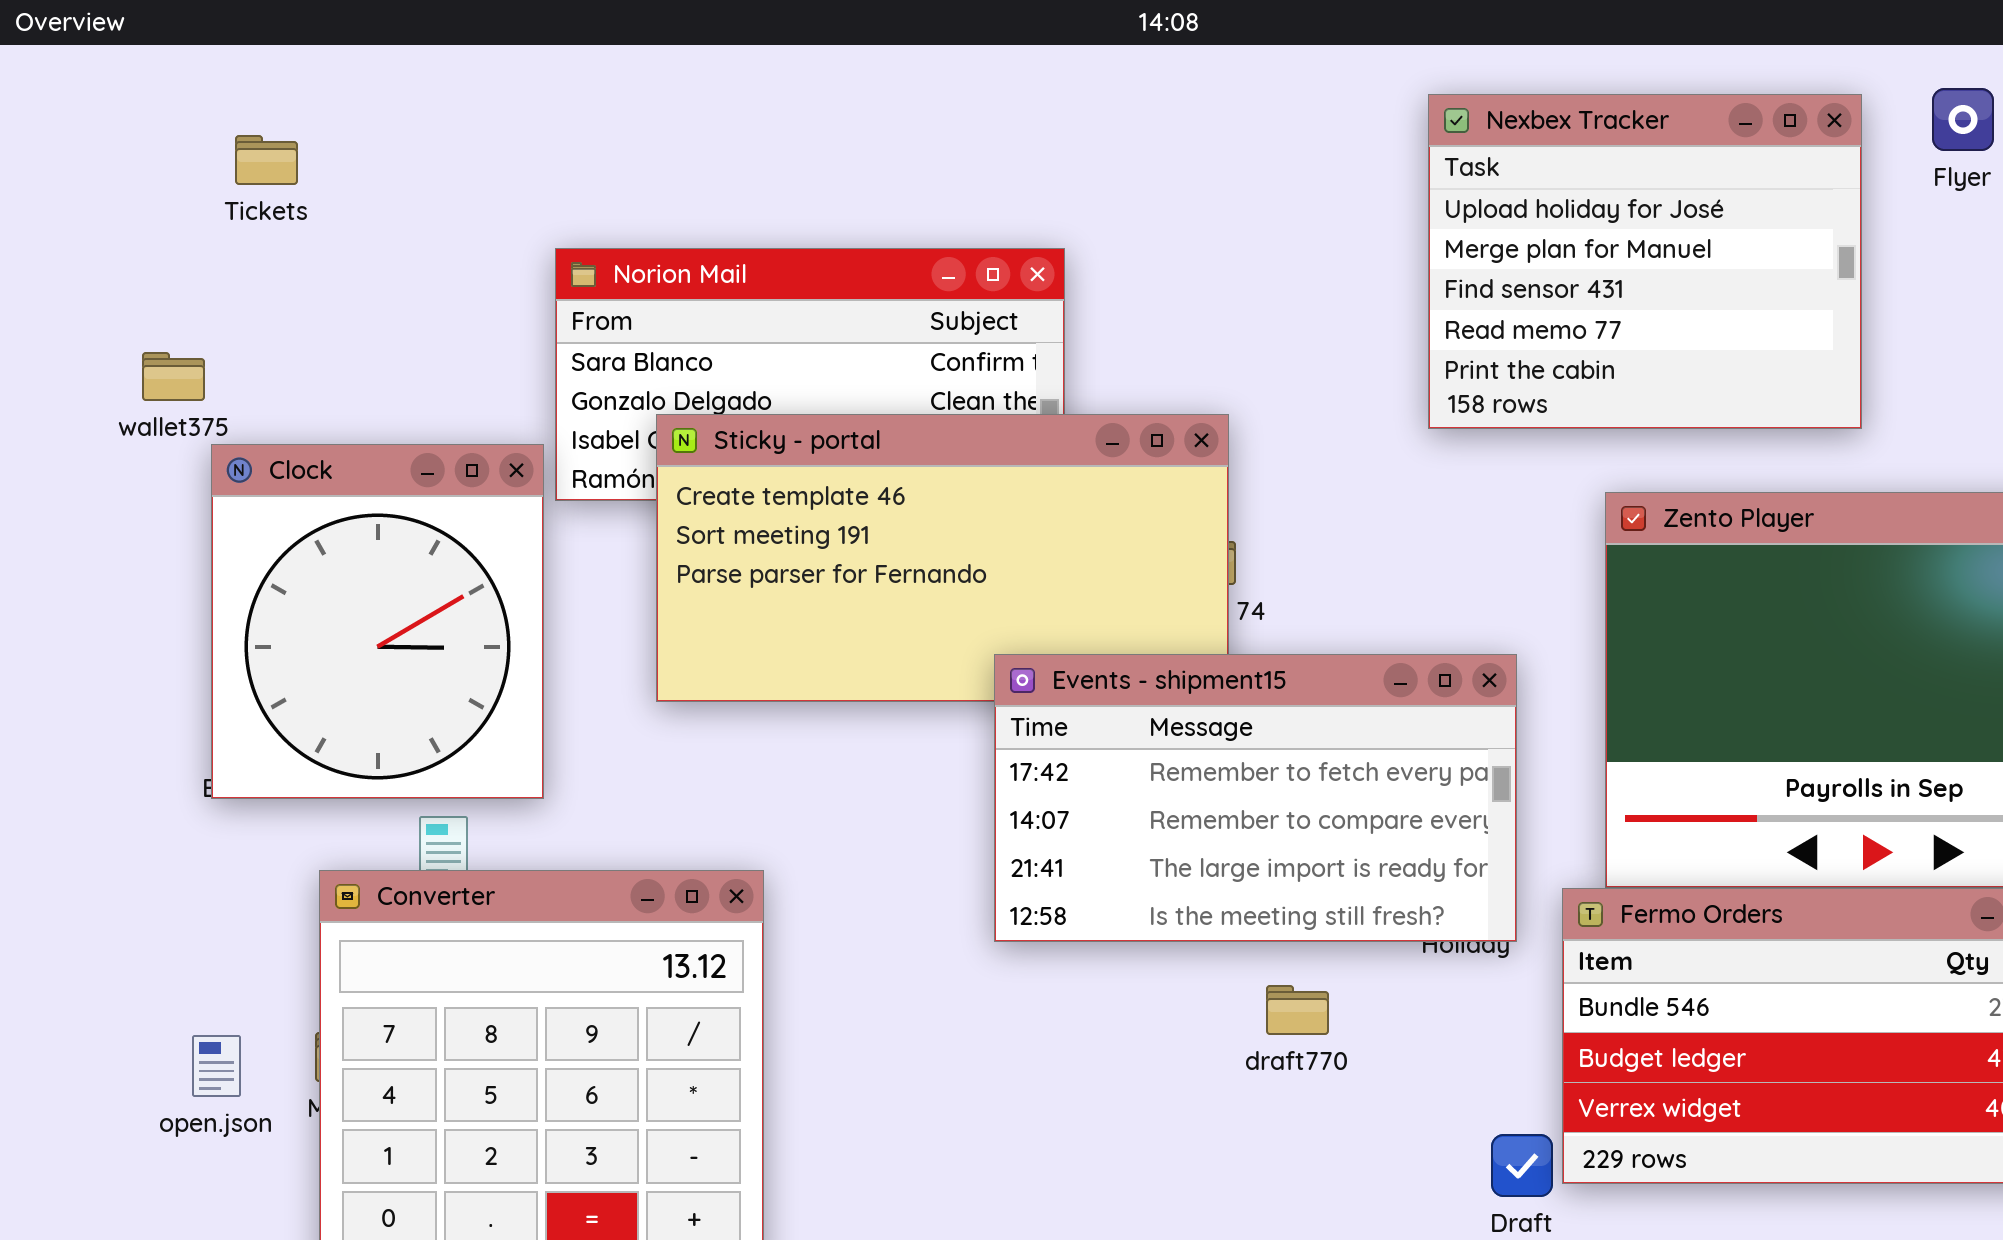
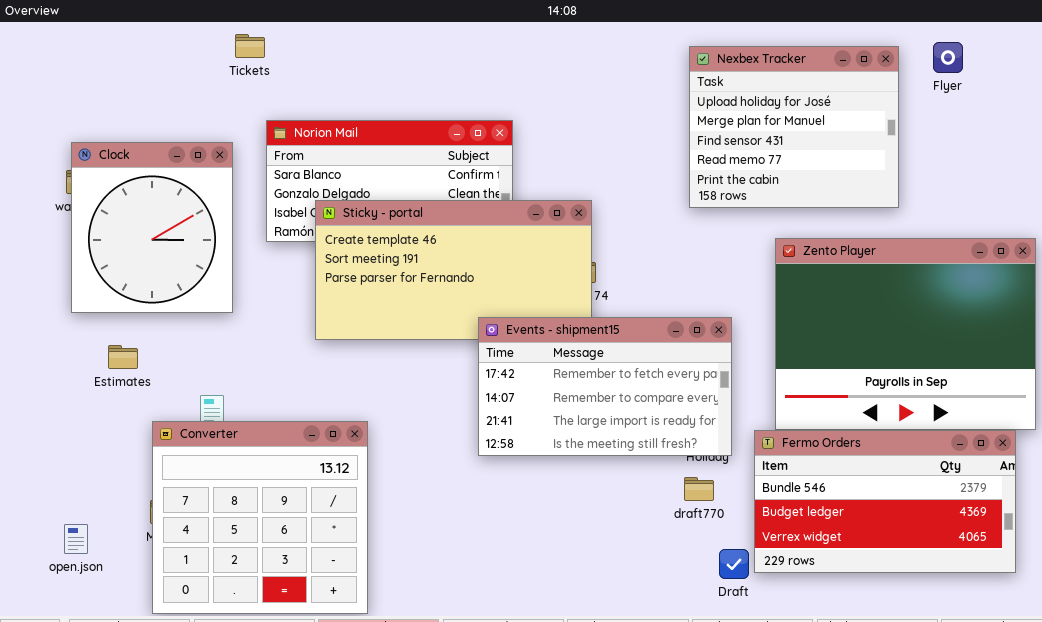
Tickets: [235,135,298,185] -> [235,34,265,58], moved
Clock: [211,444,544,799] -> [71,142,233,313], moved
draft770: [1266,985,1329,1035] -> [684,477,714,501], moved
open.json: [192,1035,241,1097] -> [64,524,88,554], moved

